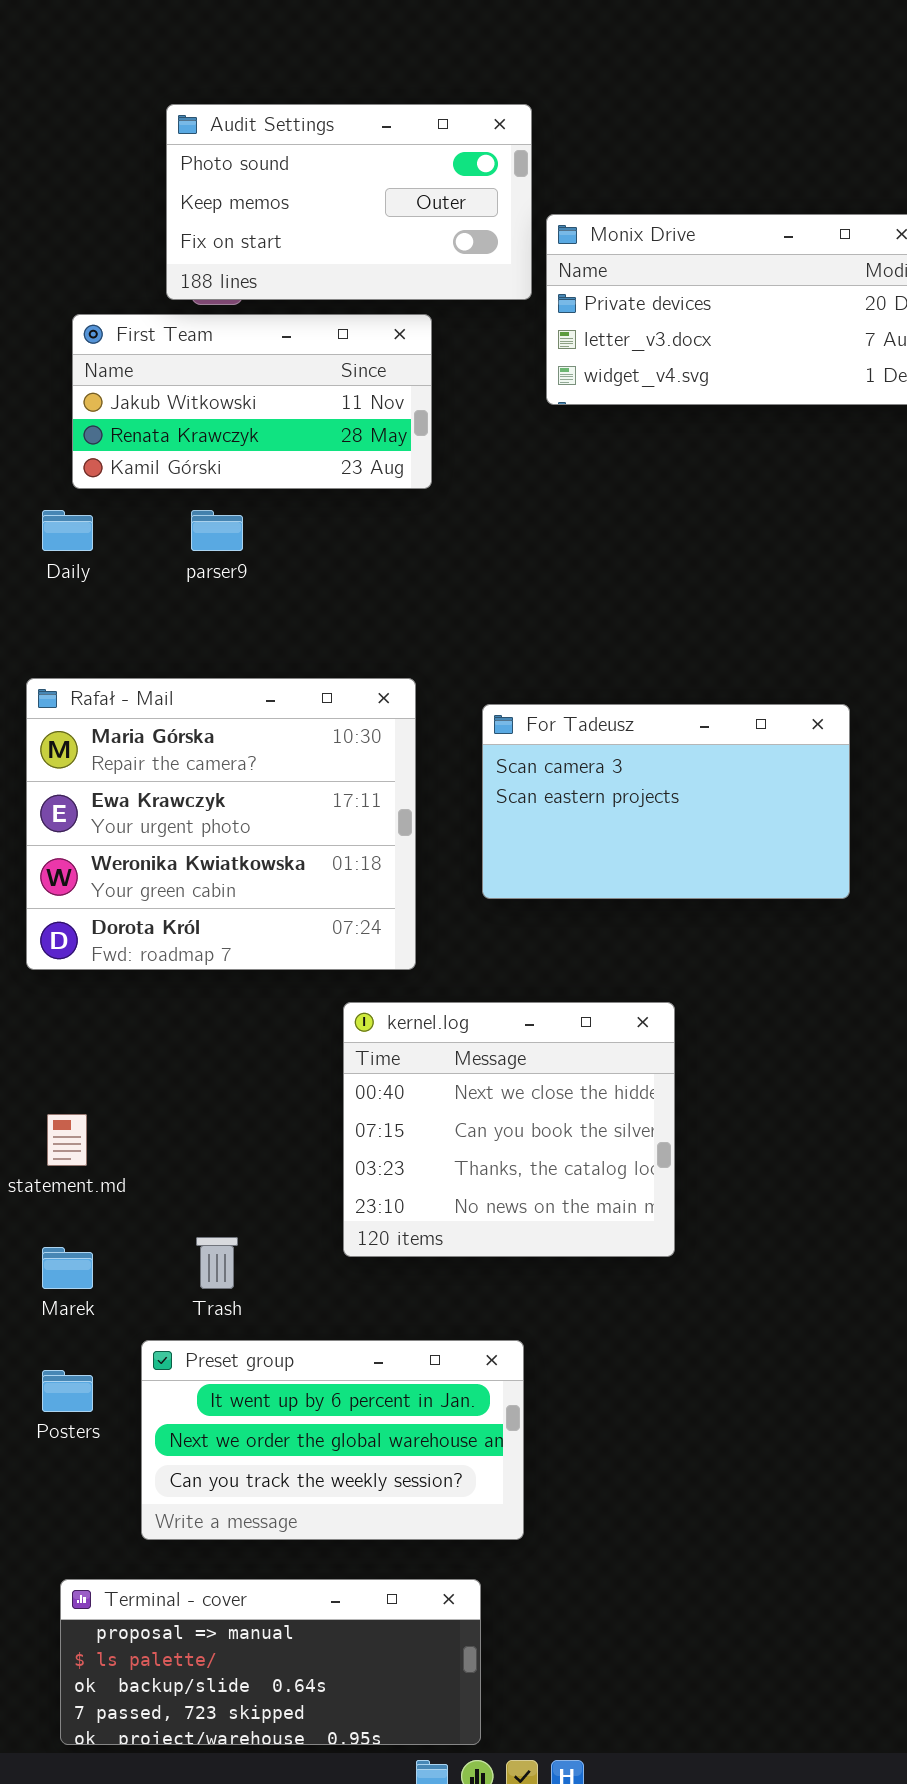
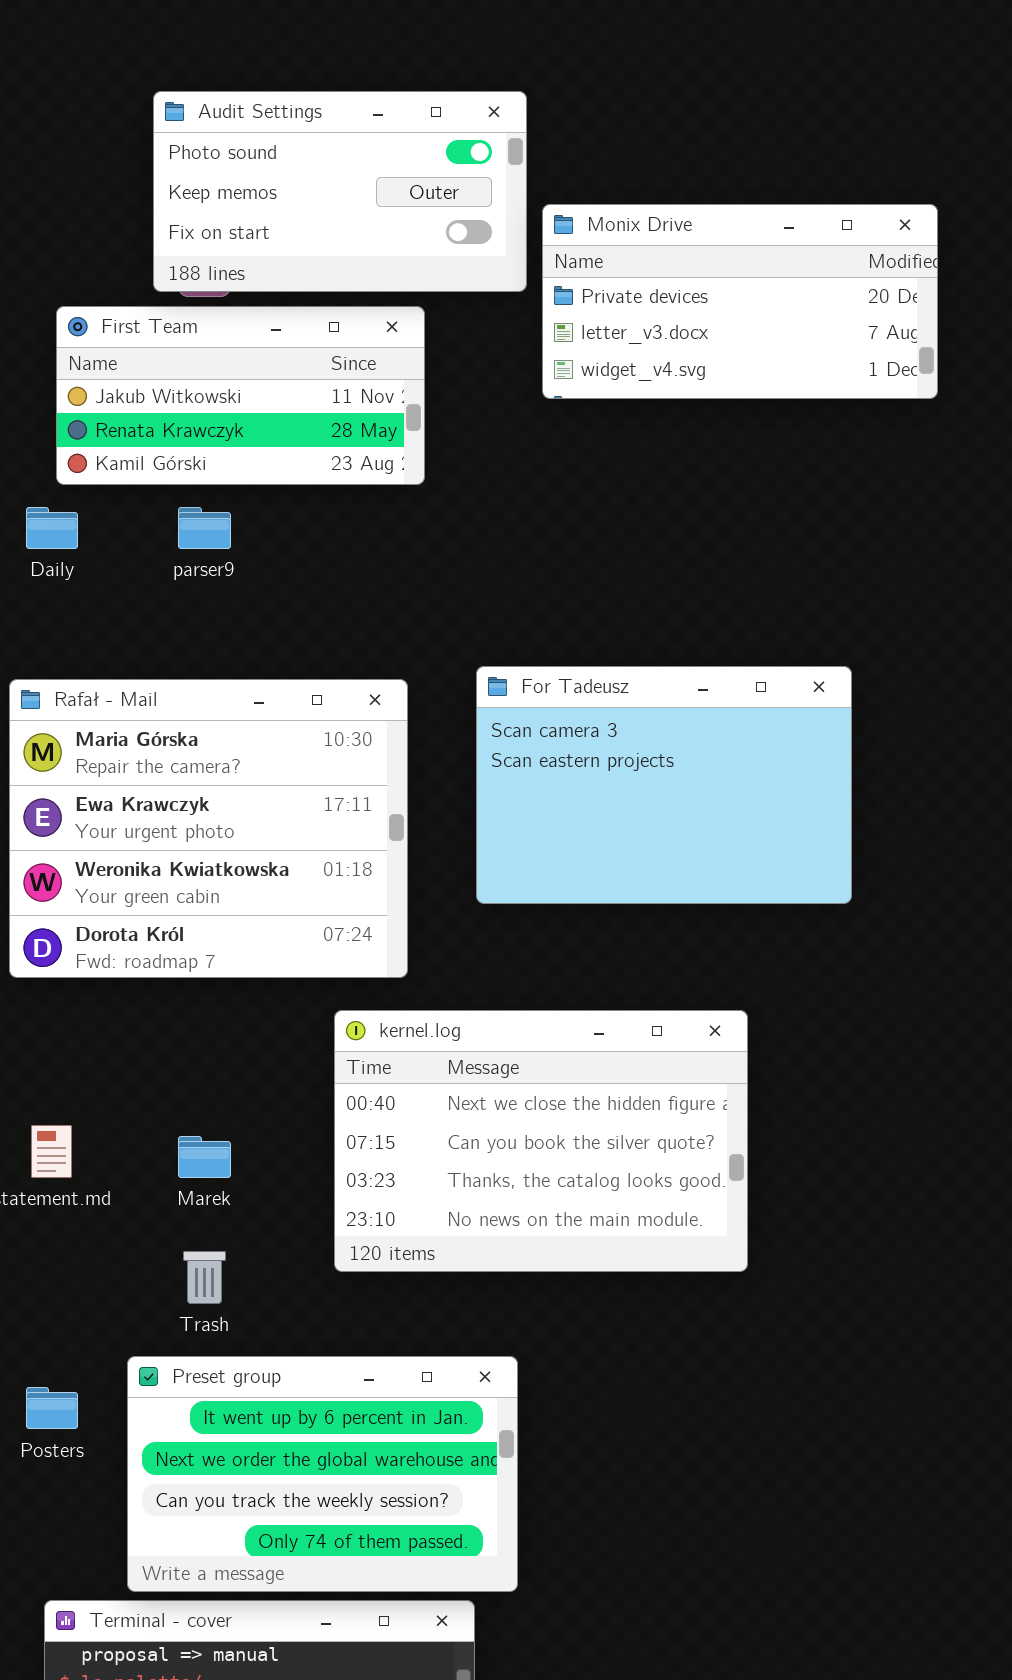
For Tadeusz: [482,704,850,899] -> [476,666,852,904], resized
kernel.log: [343,1002,675,1257] -> [334,1010,748,1272], resized
Marek: [42,1247,93,1289] -> [178,1136,231,1178], moved
Preset group: [141,1340,524,1540] -> [127,1356,518,1592], resized

